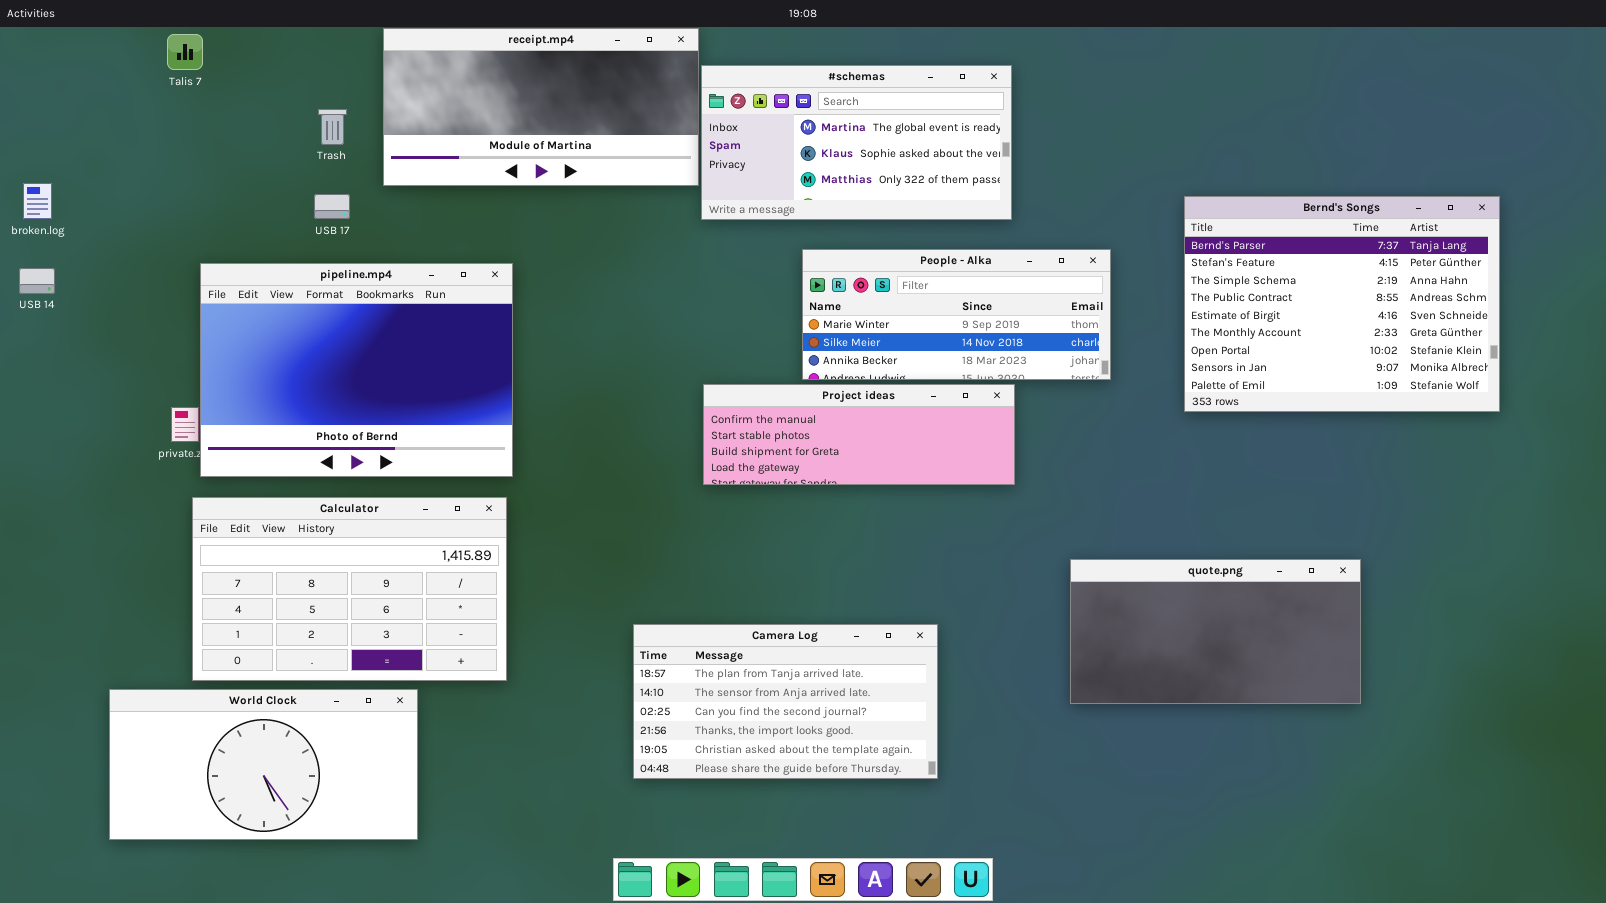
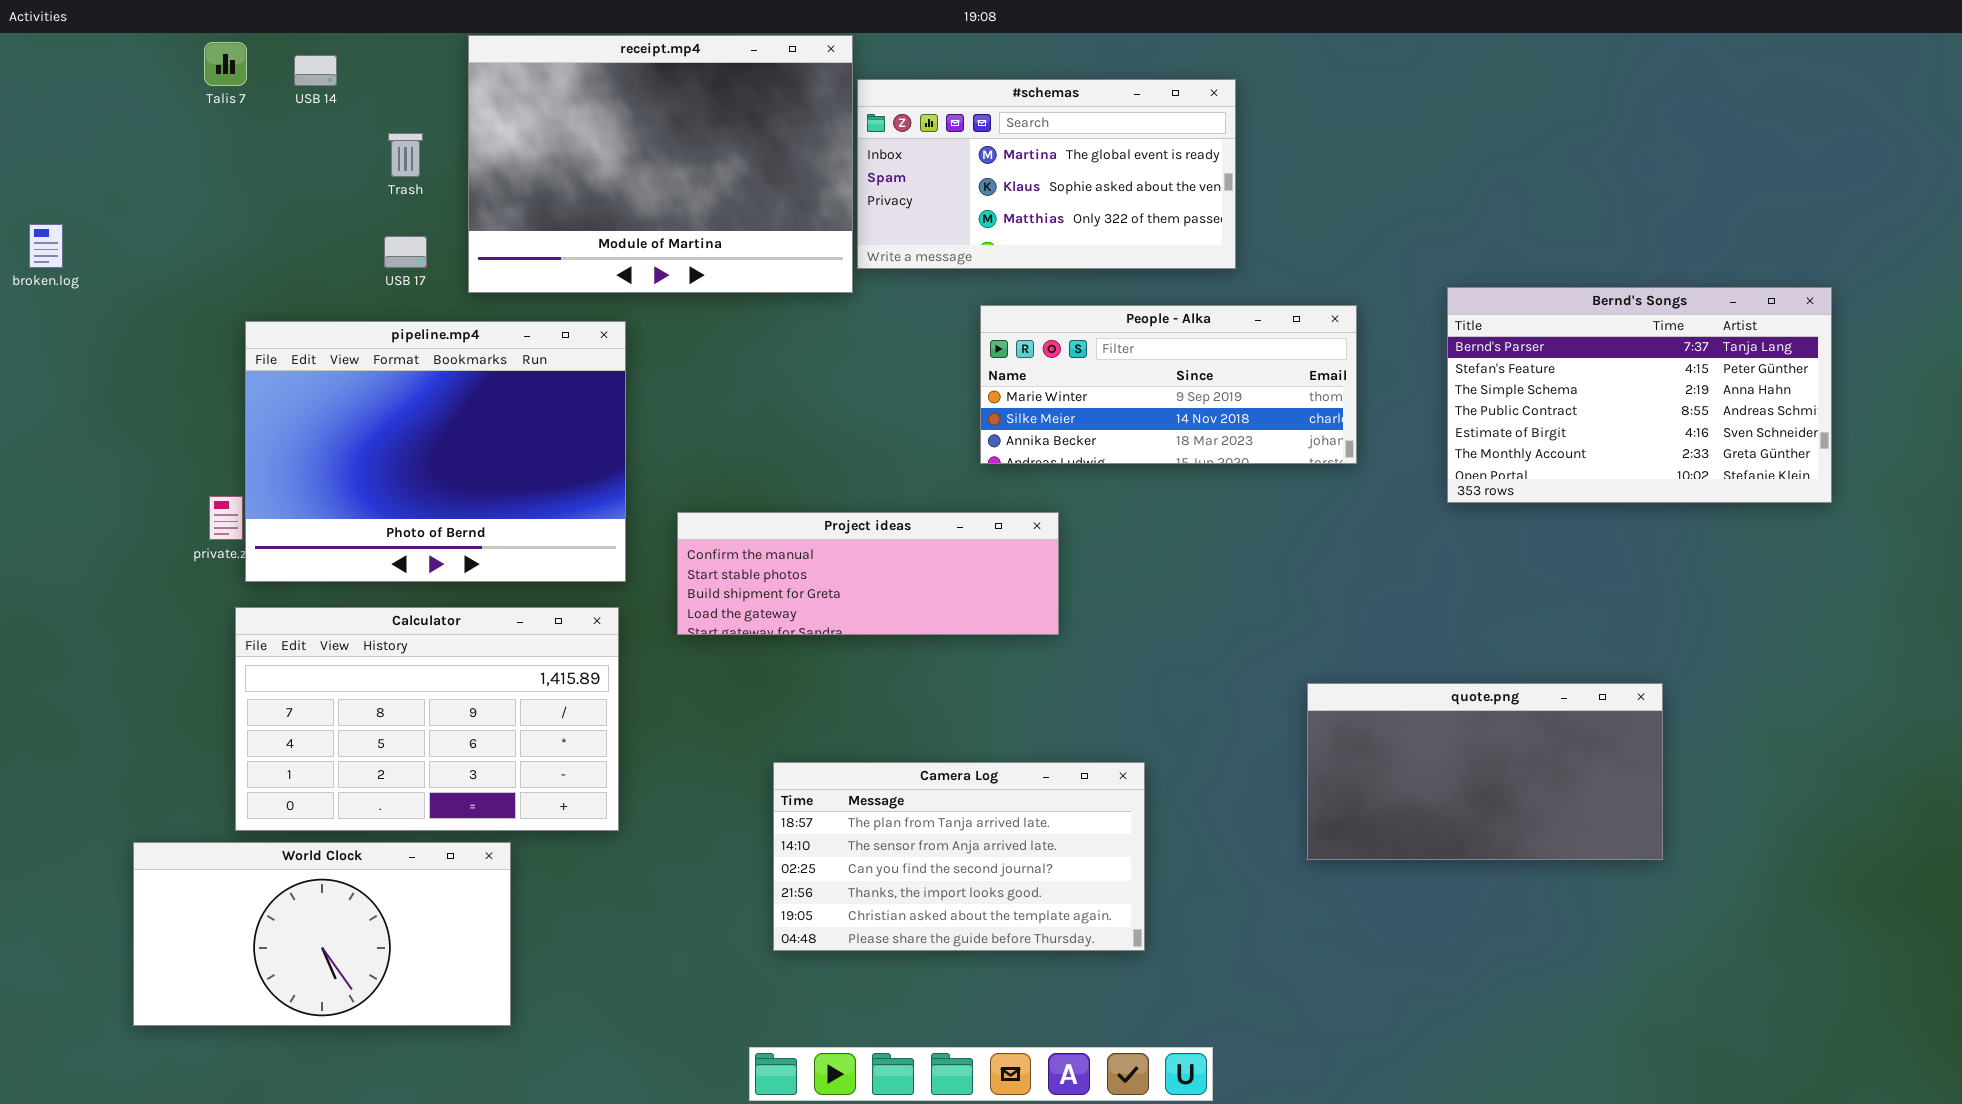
receipt.mp4: [383,28,699,186] -> [468,35,853,293], resized
Bernd's Songs: [1184,196,1500,412] -> [1447,287,1832,503], resized
USB 14: [19,268,55,294] -> [294,55,337,86], moved
Project ideas: [703,384,1015,485] -> [677,512,1059,635], moved

